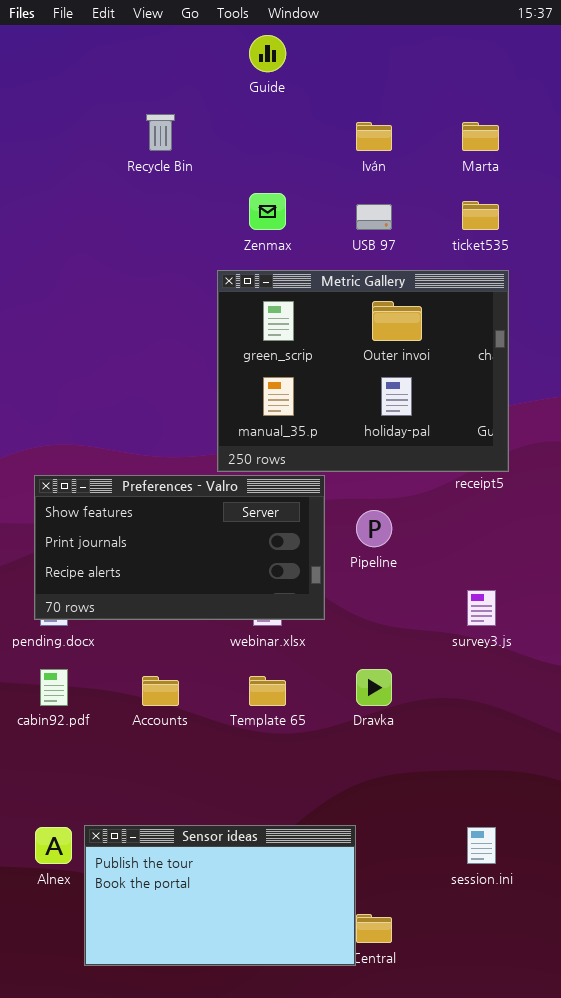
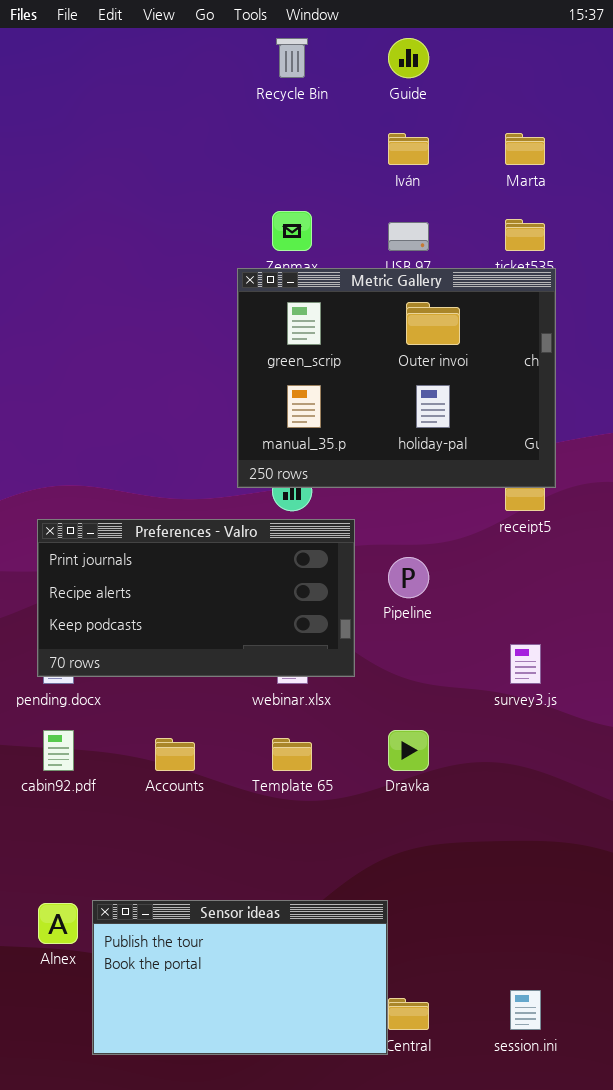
Guide: [249,35,286,72] -> [388,38,429,78], moved
Recycle Bin: [146,114,175,151] -> [276,38,308,78], moved
Metric Gallery: [217,270,509,472] -> [237,268,556,488], moved
Preferences - Valro: [34,475,325,620] -> [37,519,355,677], scrolled down 1 row
session.ini: [467,827,496,864] -> [510,990,541,1030], moved

